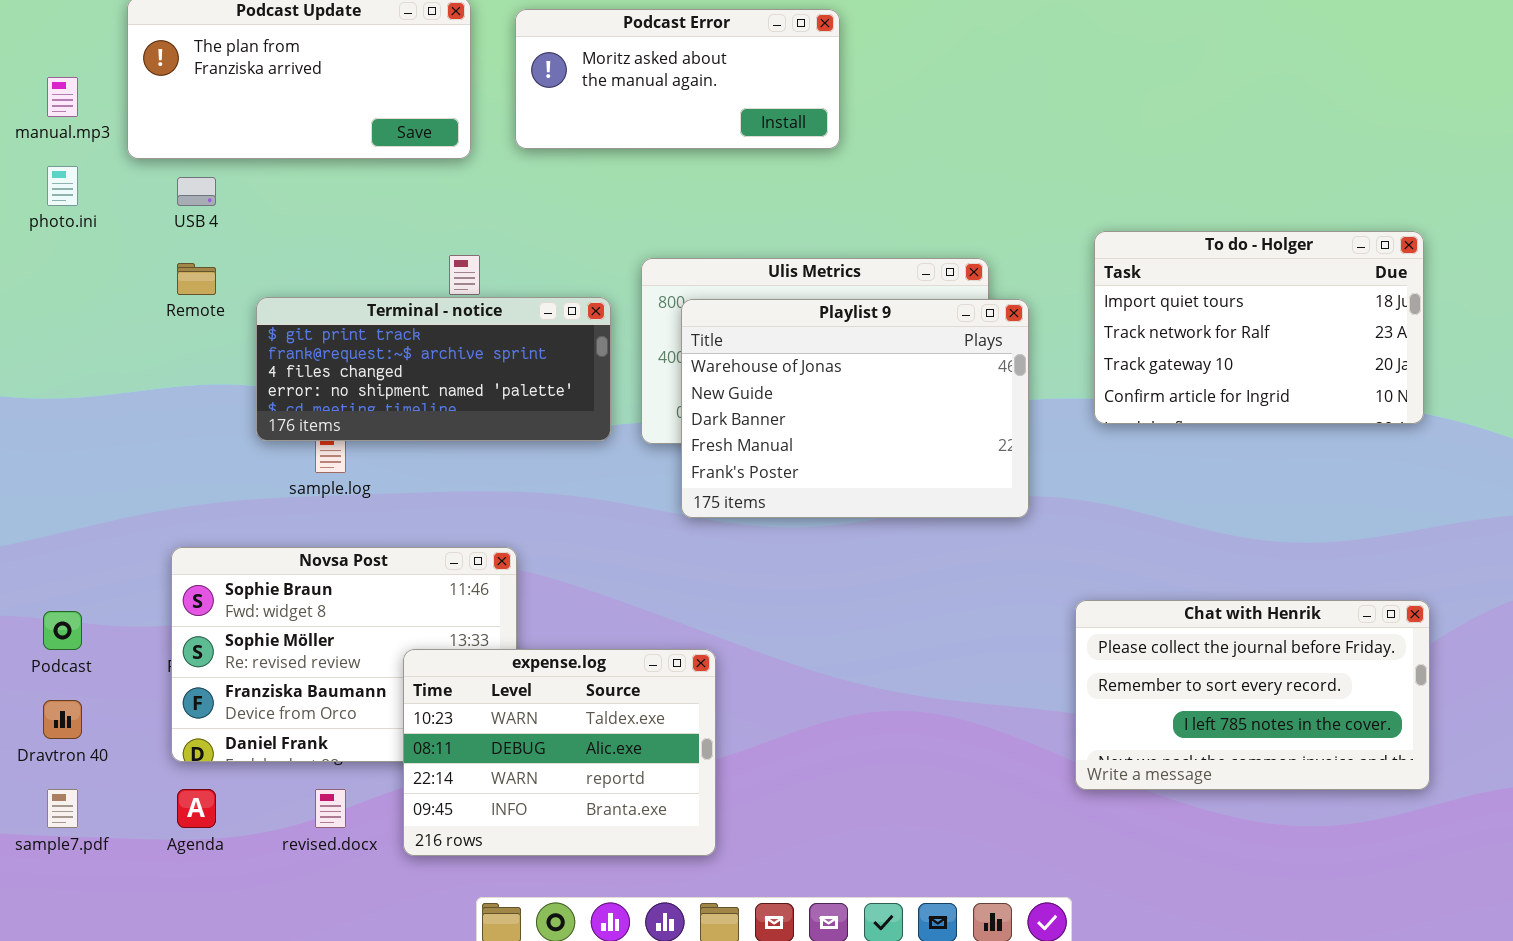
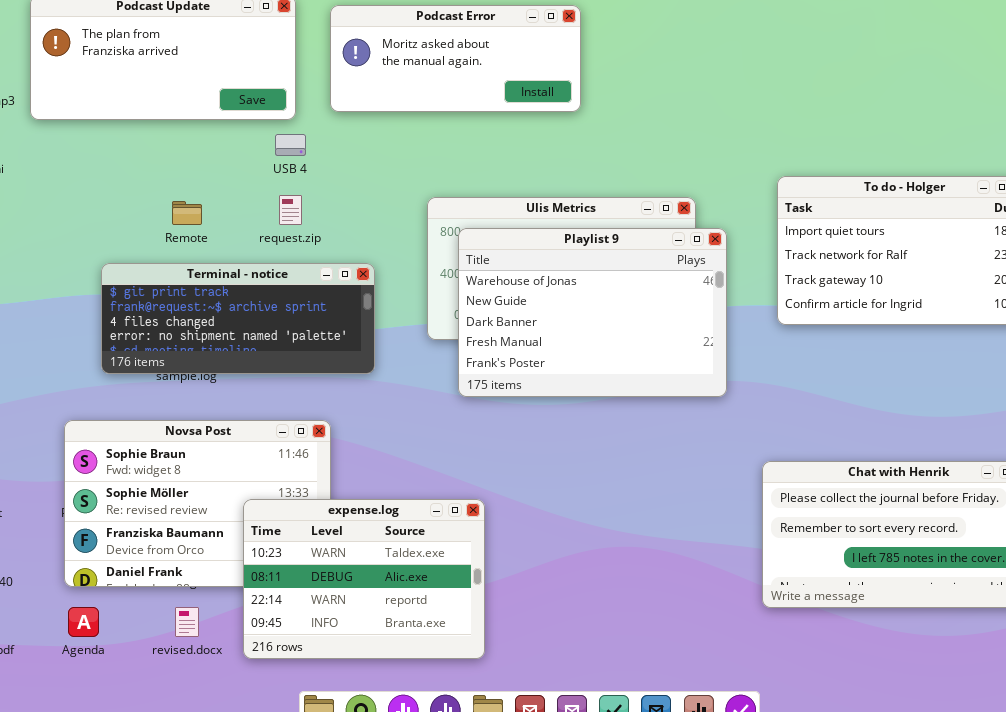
USB 4: [177,177,216,206] -> [275,134,306,156], moved
Remote: [177,263,216,295] -> [172,201,202,225], moved
Terminal - notice: [256,297,611,441] -> [101,263,375,374], moved

